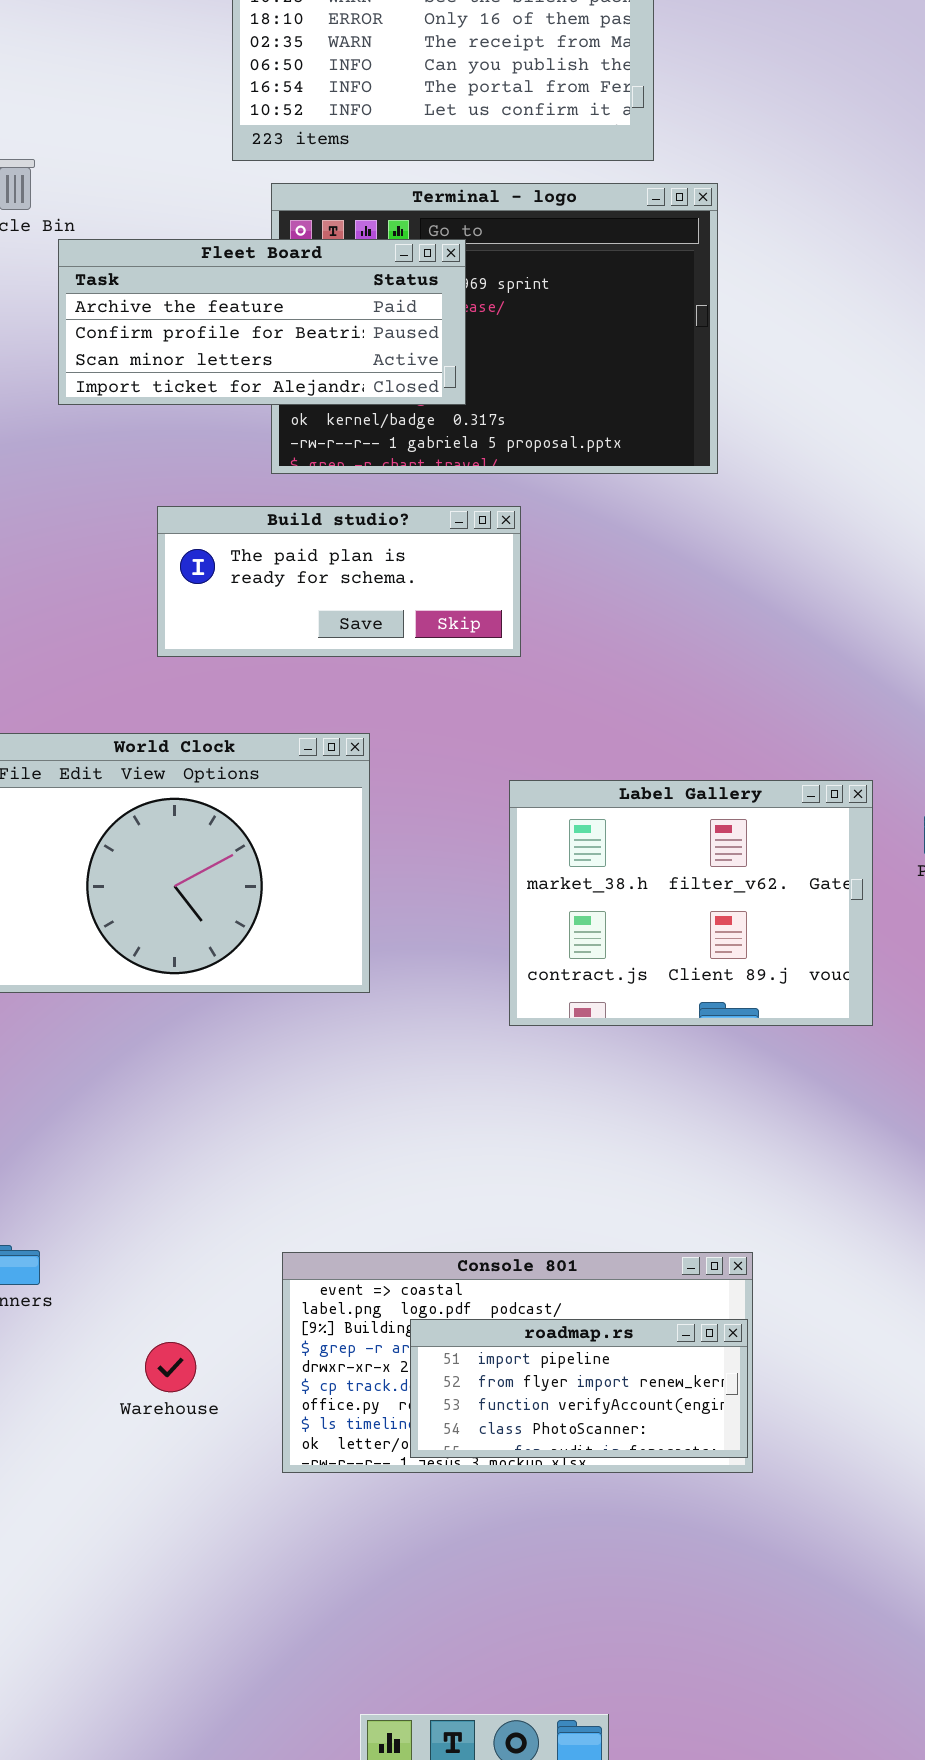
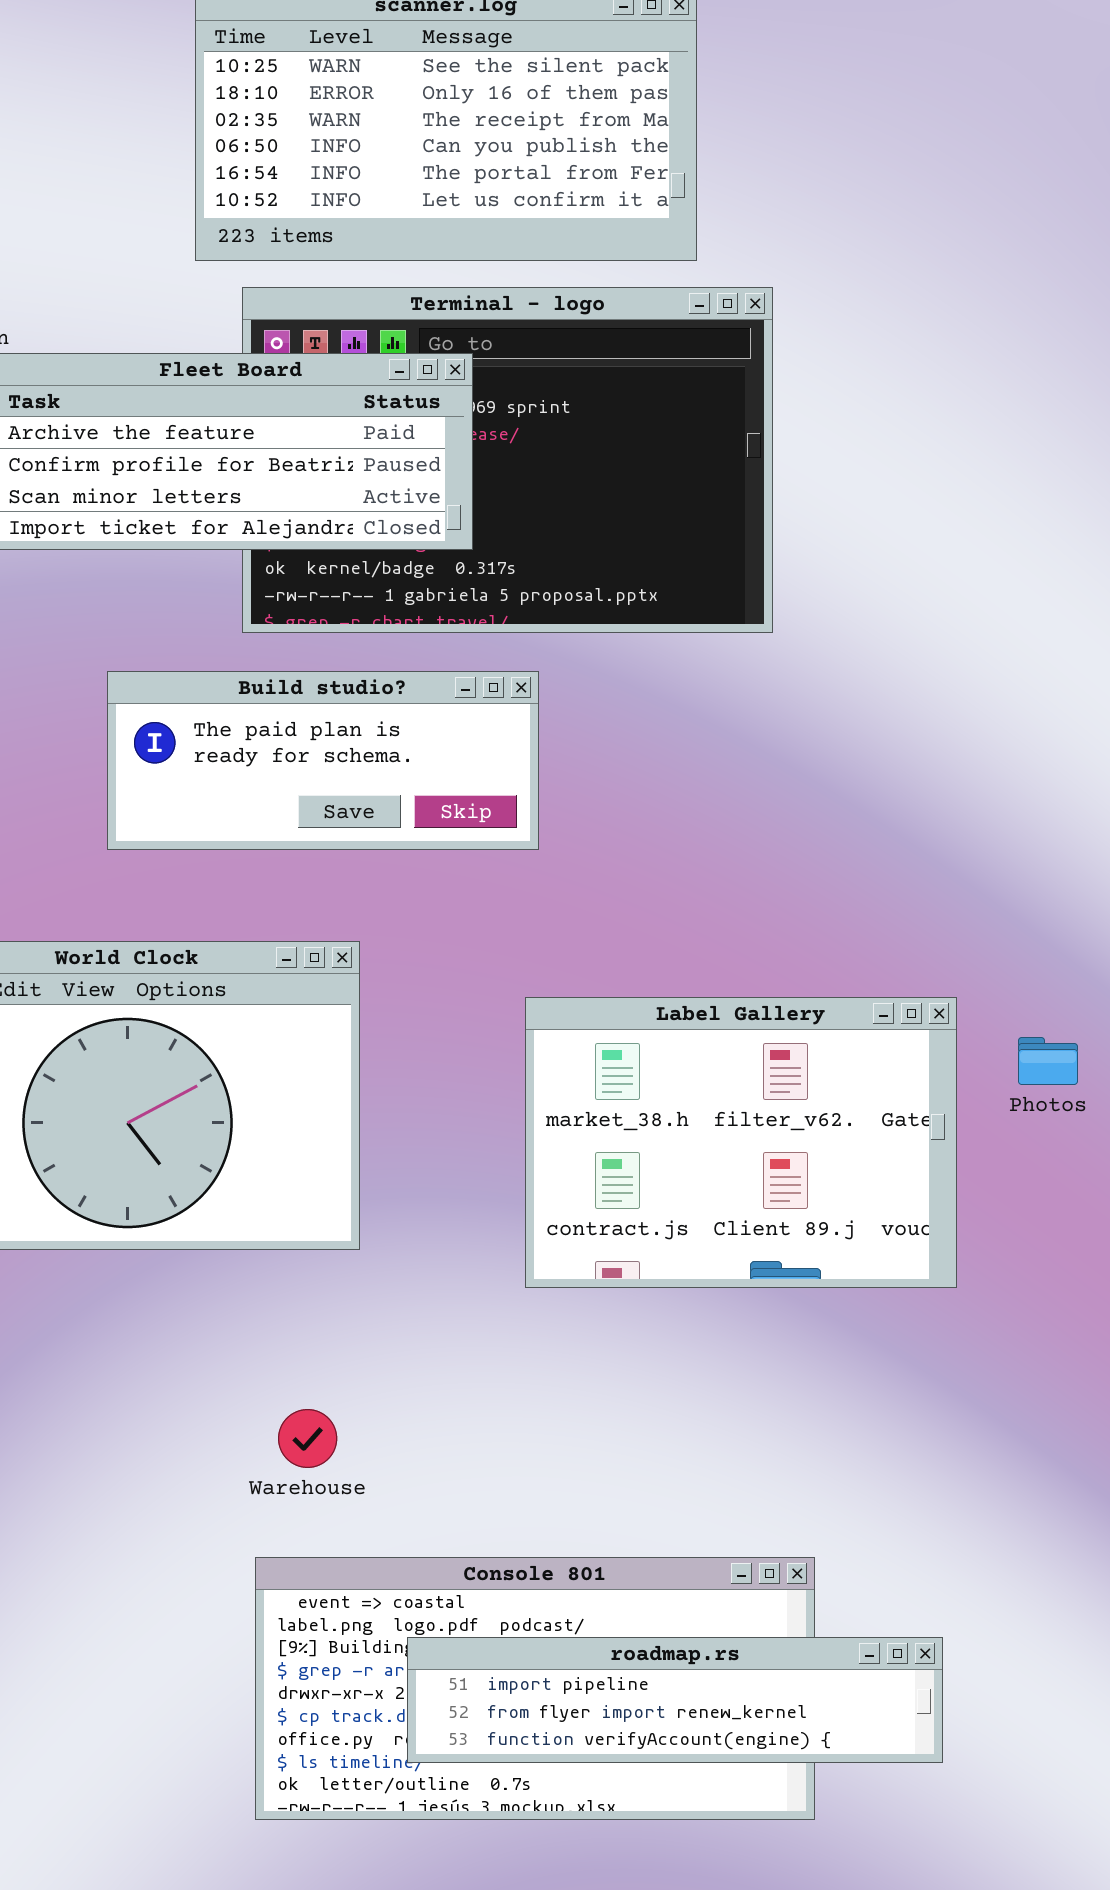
roadmap.rs: [410,1319,748,1458] -> [407,1637,943,1763], resized
Warehouse: [145,1342,196,1392] -> [278,1409,337,1468], moved

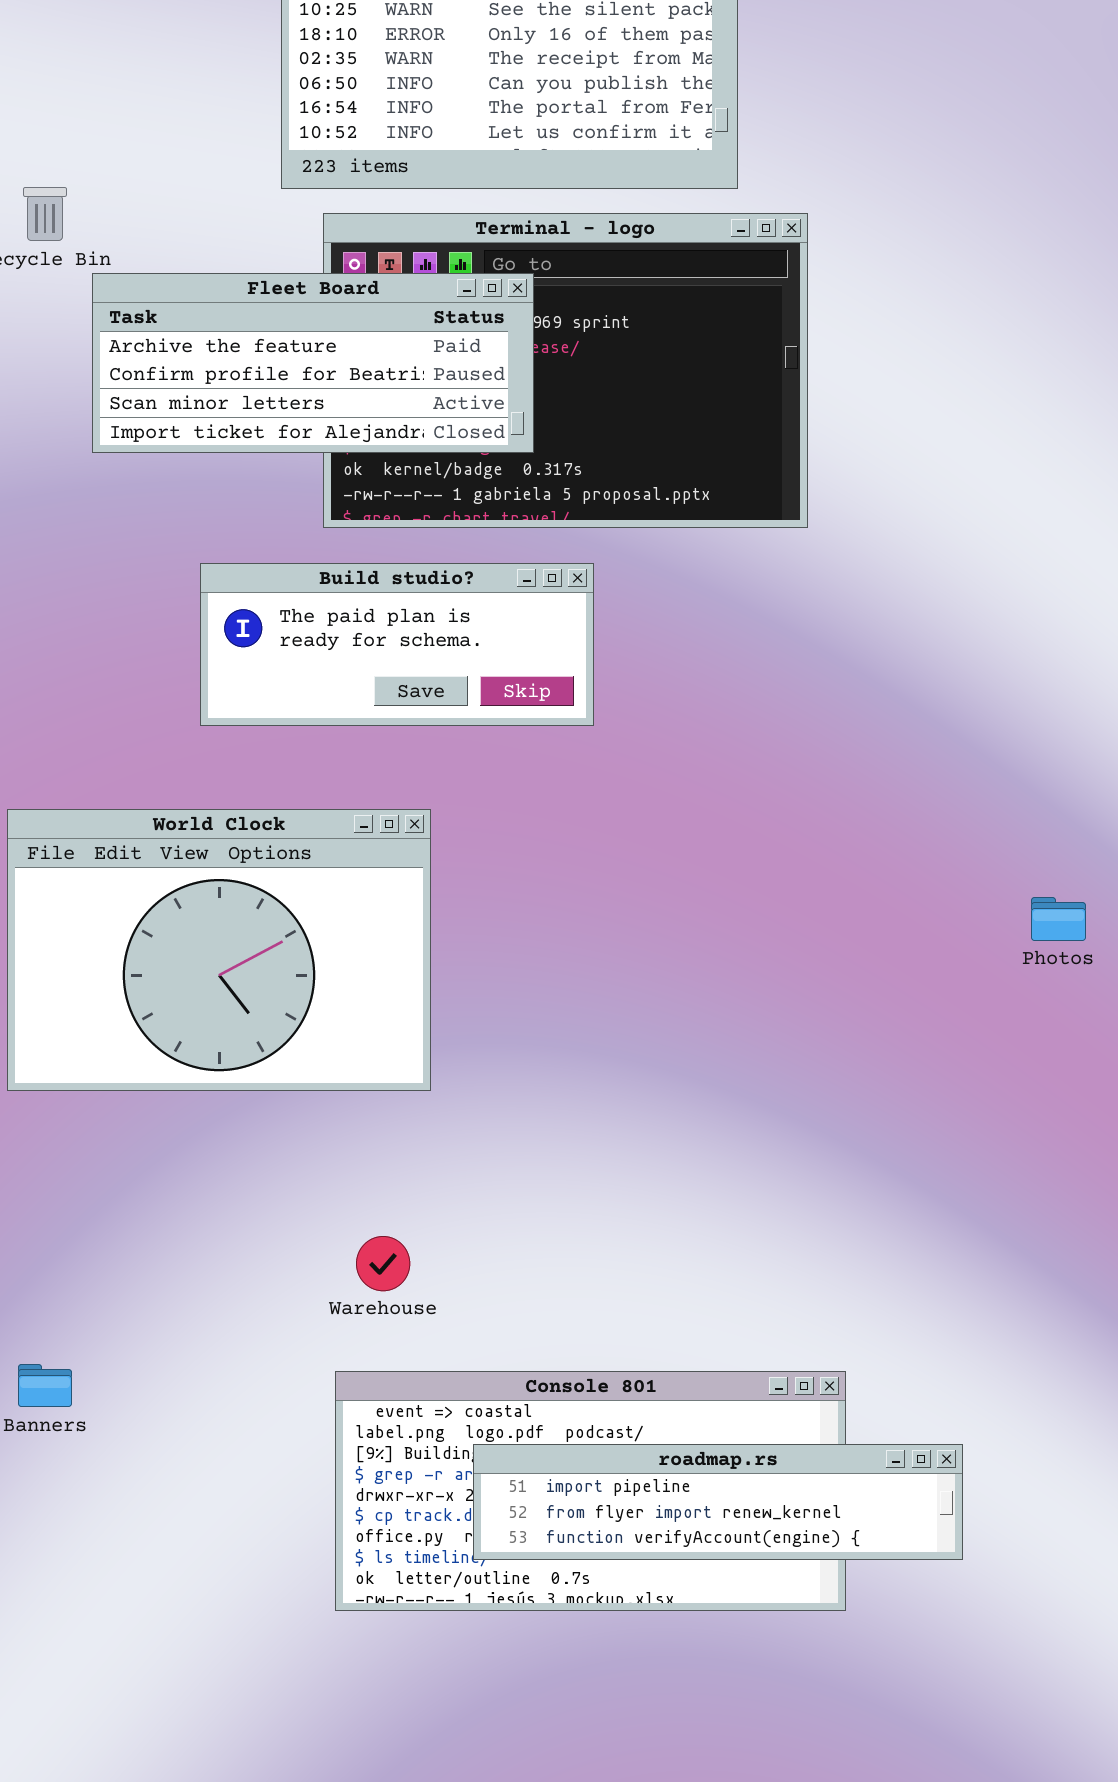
Label Gallery: [525,997,957,1288] -> none, closed

